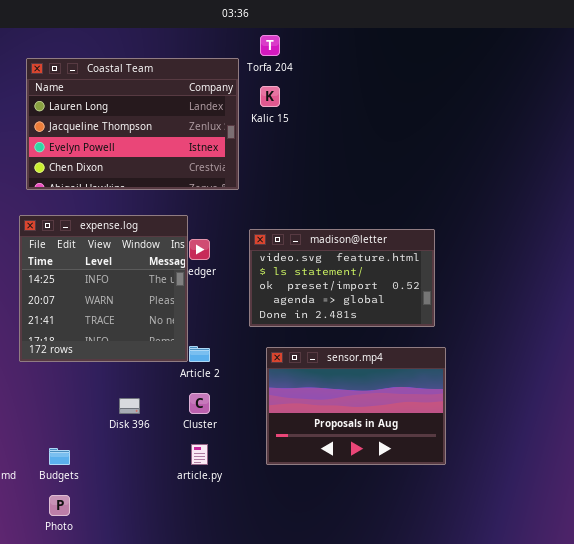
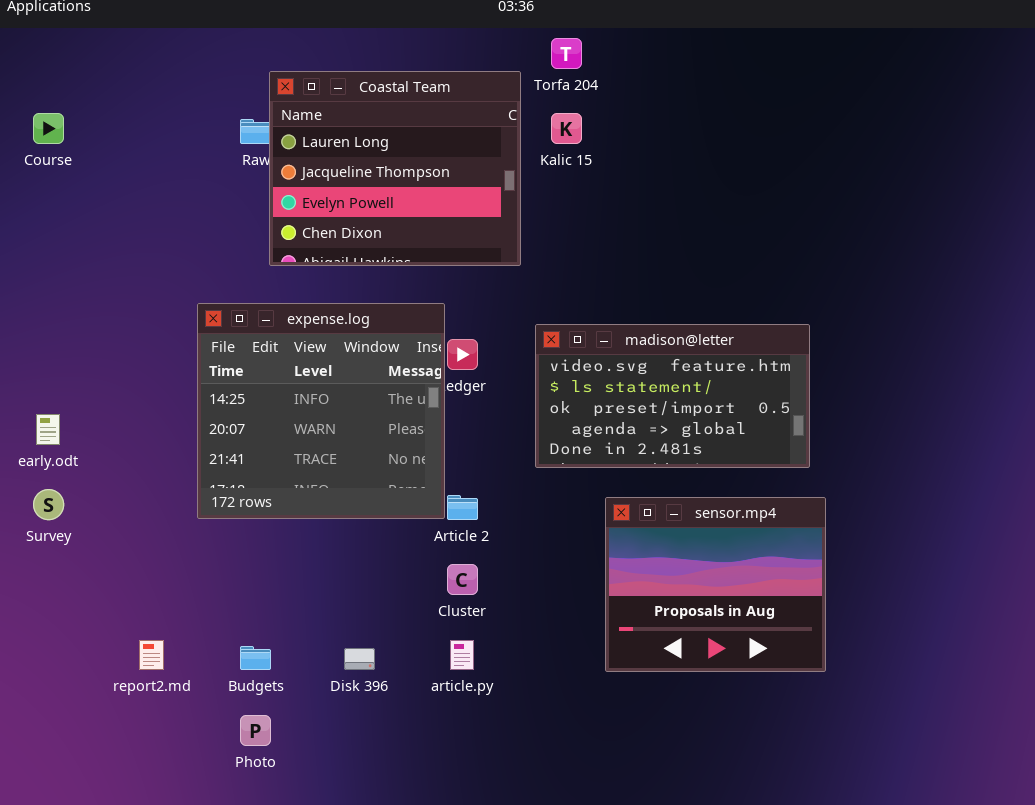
Coastal Team: [26,58,239,190] -> [269,71,521,266], resized
sensor.mp4: [266,347,446,465] -> [605,497,826,672], resized
Disk 396: [119,398,140,414] -> [344,648,375,670], moved

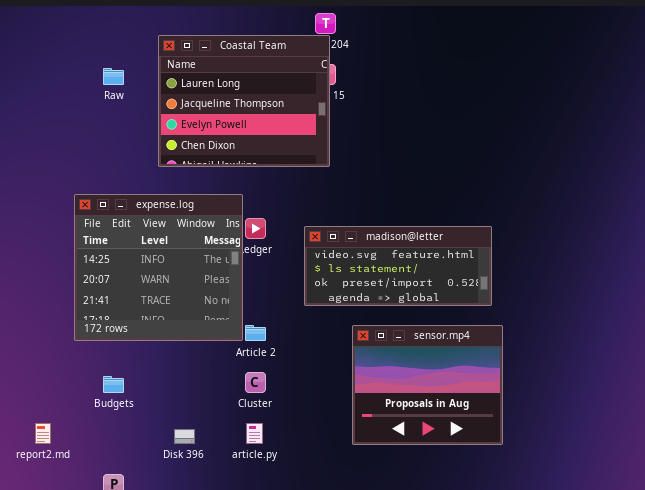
Coastal Team: [269,71,521,266] -> [158,35,330,167], moved
madison@letter: [535,324,810,468] -> [304,226,492,306], resized
Budgets: [240,646,271,670] -> [103,376,124,393], moved

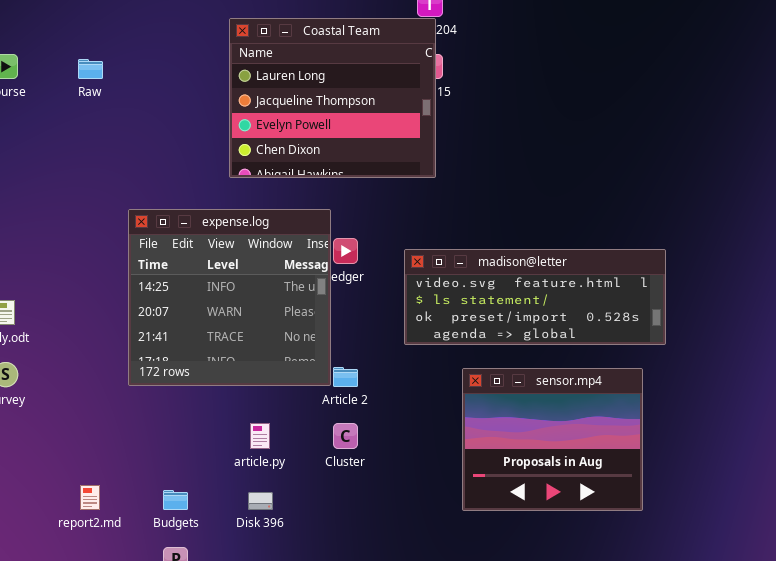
Raw: [103,68,124,85] -> [78,59,103,79], moved
madison@letter: [304,226,492,306] -> [404,249,666,345], resized
Budgets: [103,376,124,393] -> [163,490,188,510], moved
article.py: [246,423,263,444] -> [250,423,270,449], moved

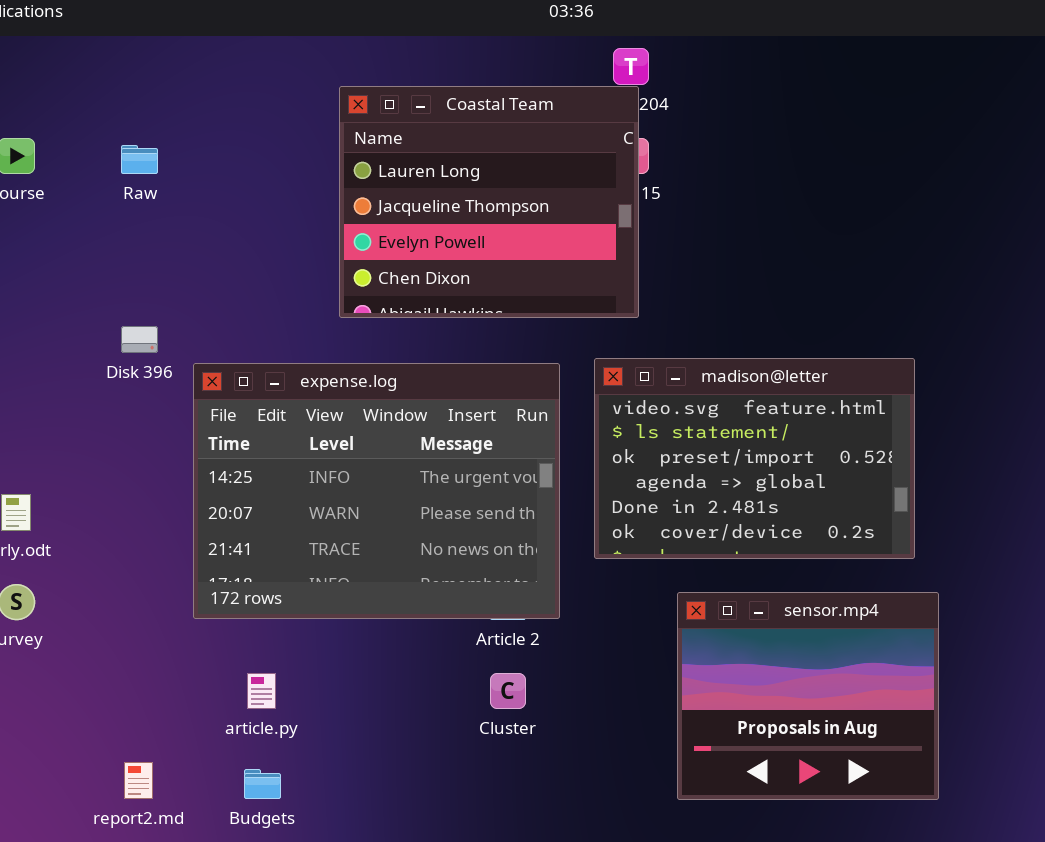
expense.log: [128,209,331,386] -> [193,363,560,619], resized
madison@letter: [404,249,666,345] -> [594,358,915,559], resized
article.py: [250,423,270,449] -> [247,673,276,709], moved
Disk 396: [248,492,273,510] -> [121,326,158,353], moved

